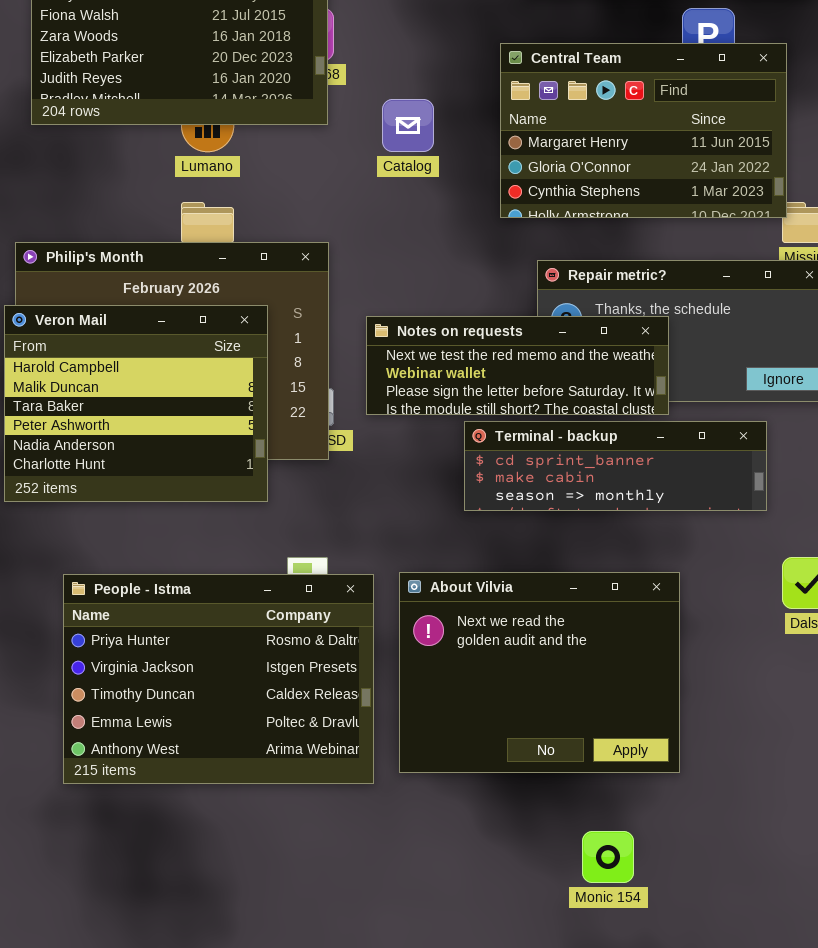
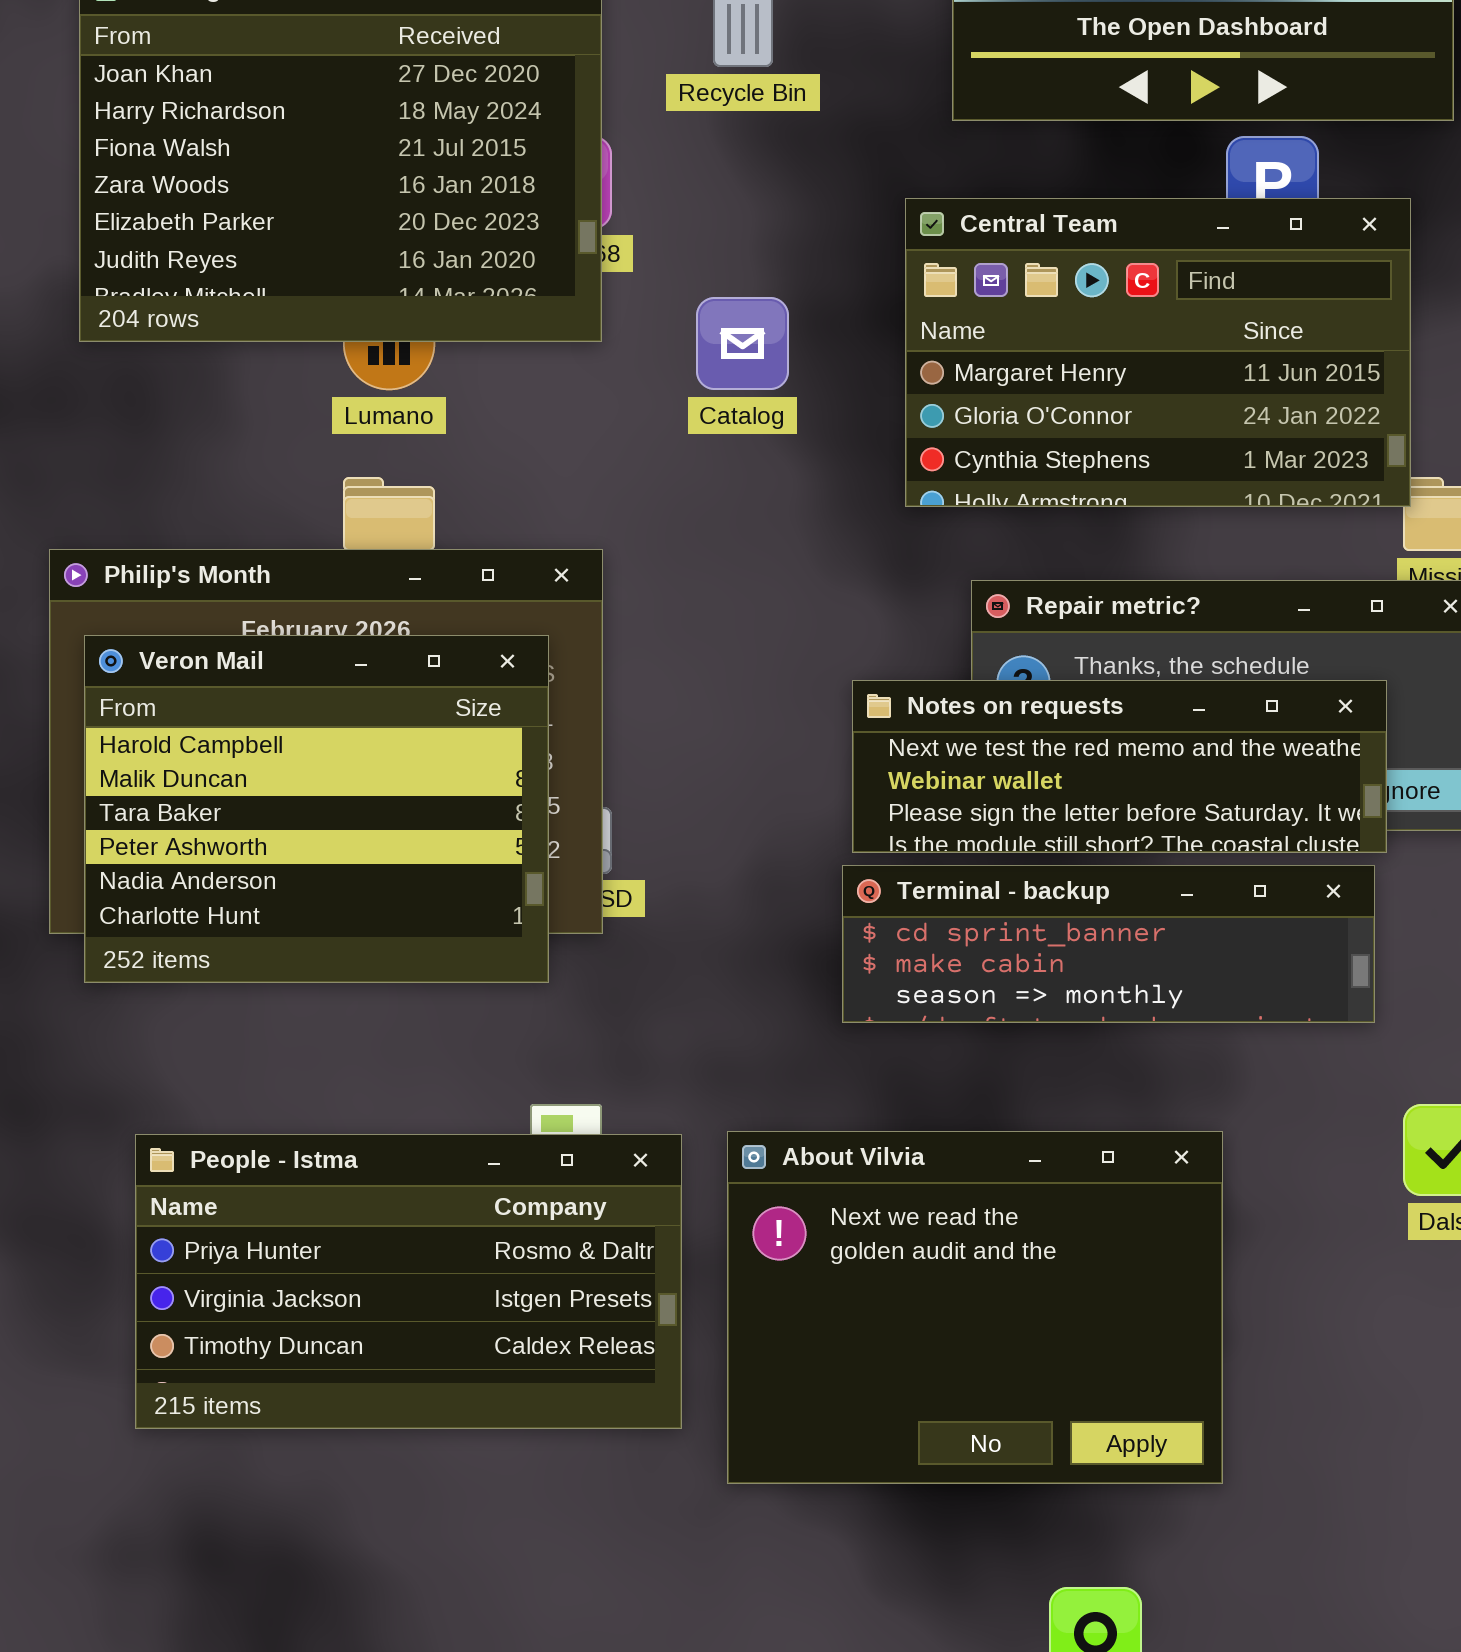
Veron Mail: [4,305,268,502] -> [84,635,549,983], moved
Notes on requests: [366,316,669,415] -> [852,680,1387,853], moved
People - Istma: [63,574,374,784] -> [135,1134,682,1429], resized

